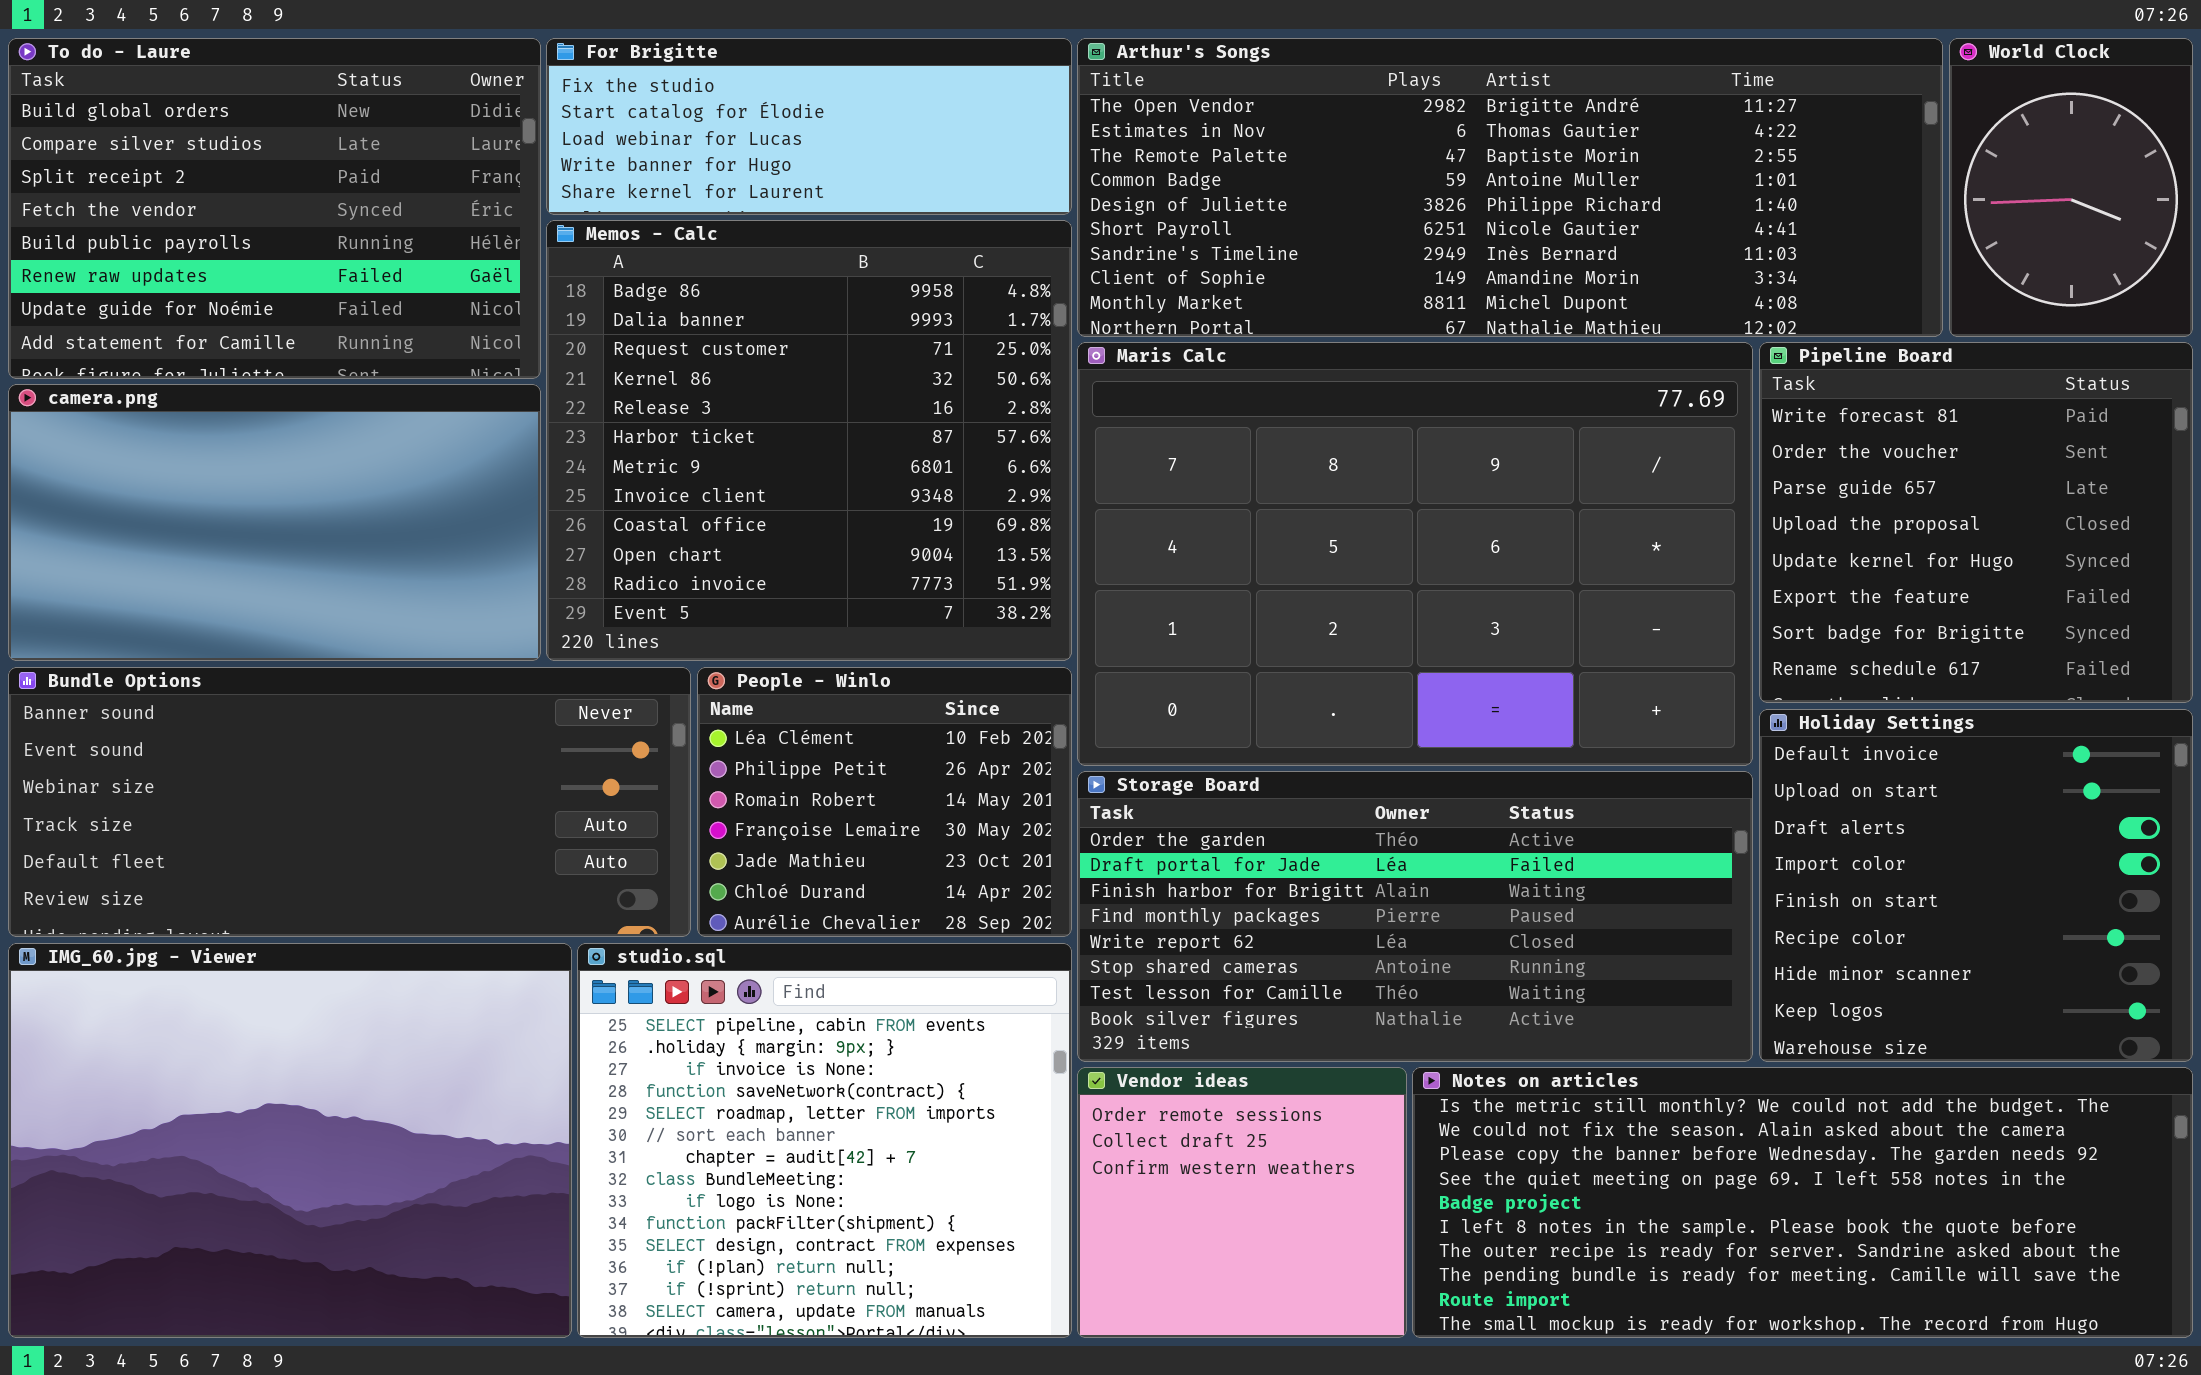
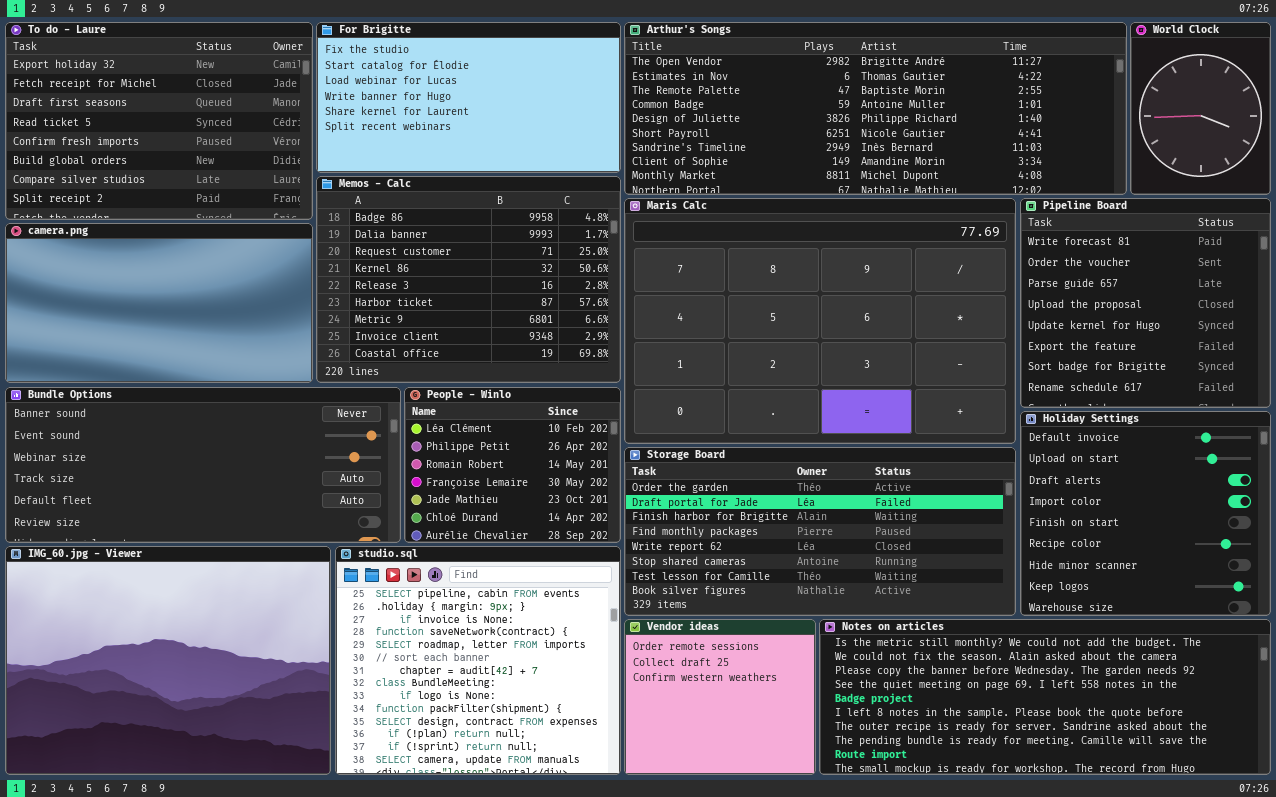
To do - Laure: [8,38,541,379] -> [5,22,313,220], scrolled up 5 rows
For Brigitte: [546,38,1072,215] -> [316,22,621,173], resized
Memos - Calc: [546,220,1072,661] -> [316,176,621,383], resized

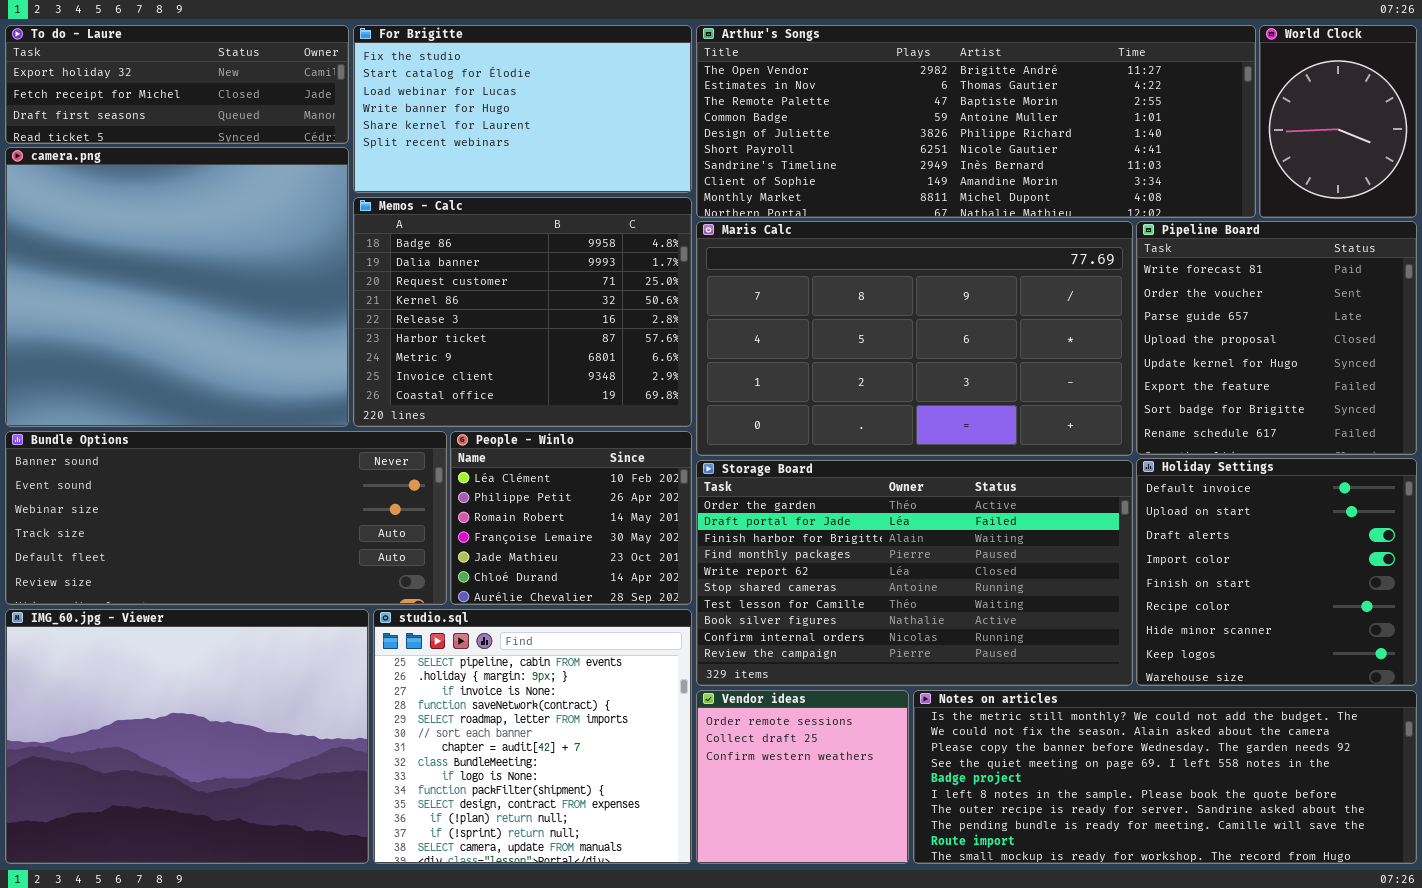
To do - Laure: [5,22,313,220] -> [5,25,349,144], resized
Maris Calc: [624,198,1016,444] -> [696,221,1133,456], resized
camera.png: [5,223,313,383] -> [5,147,349,427], resized
Storage Board: [624,447,1016,616] -> [696,460,1133,686], resized

